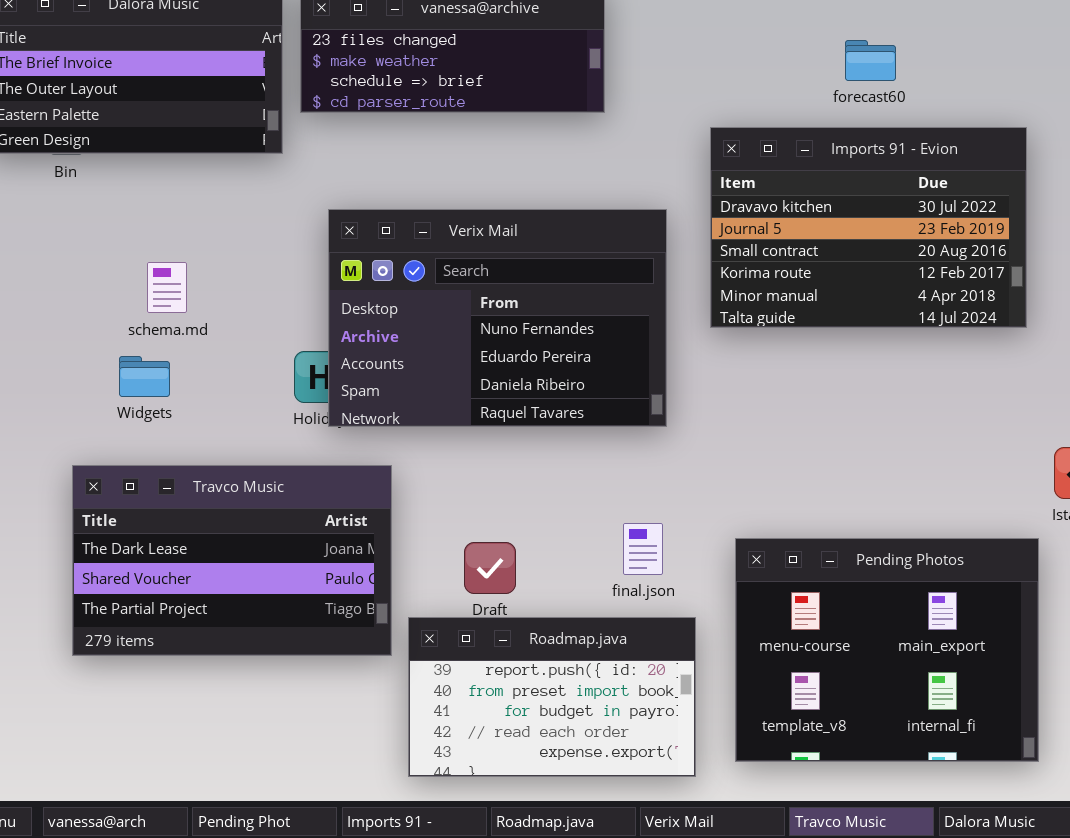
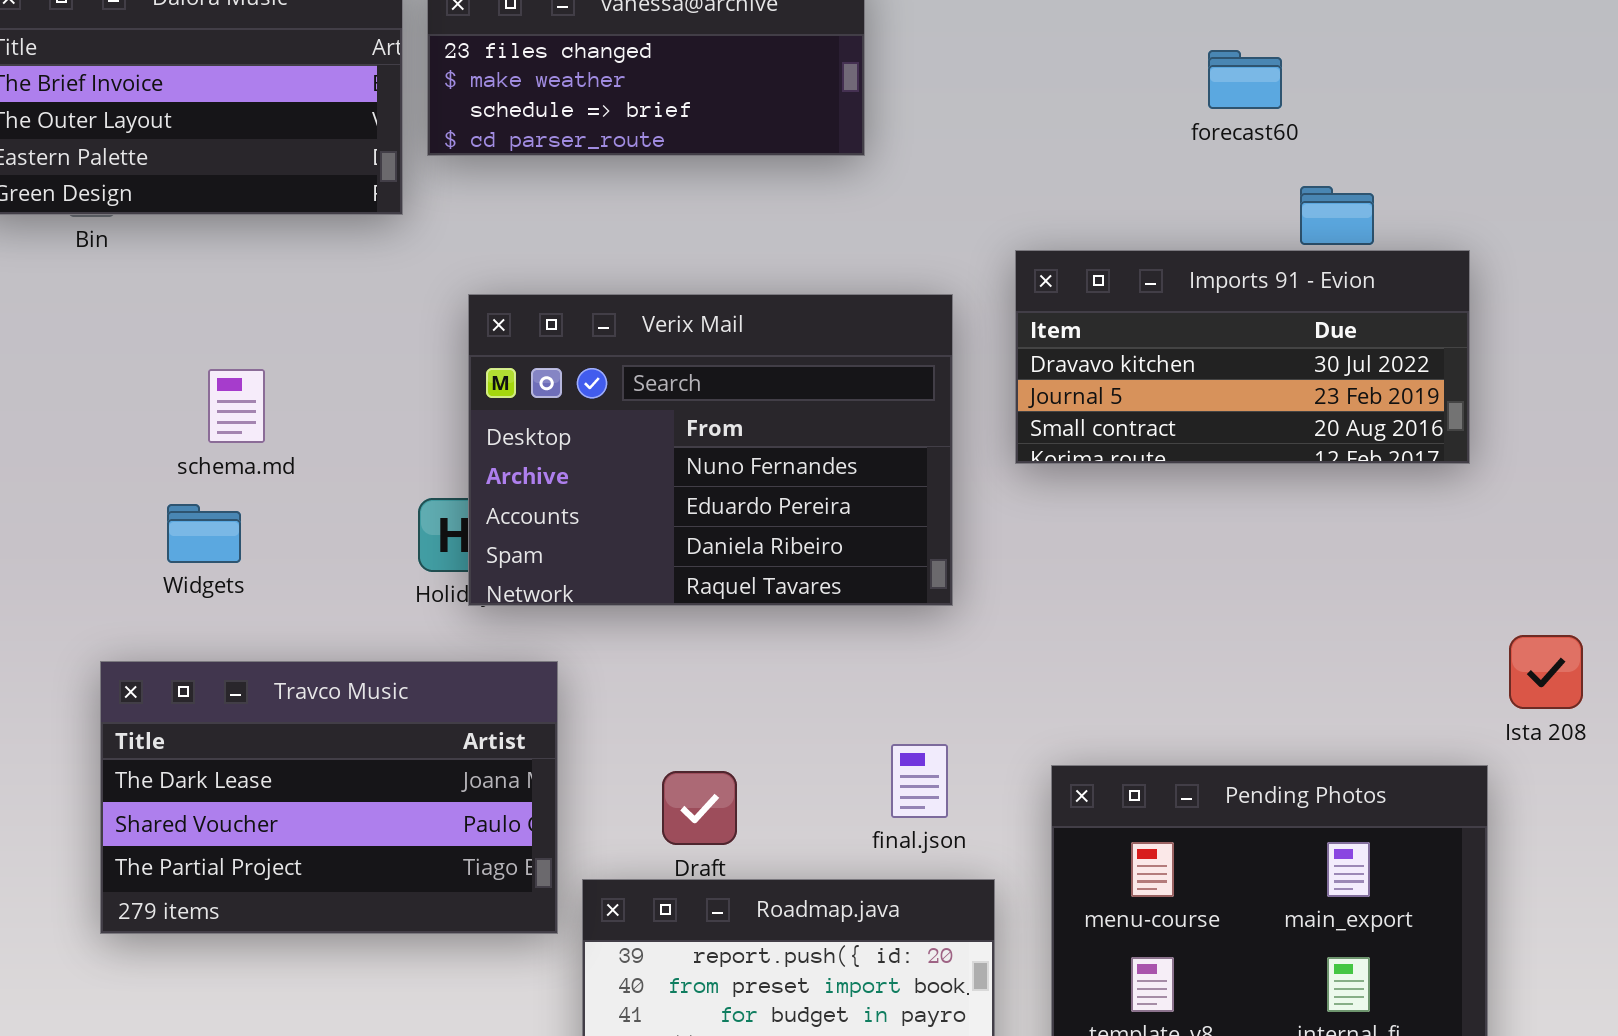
Imports 91 - Evion: [710,127,1027,328] -> [1015,250,1470,464], resized

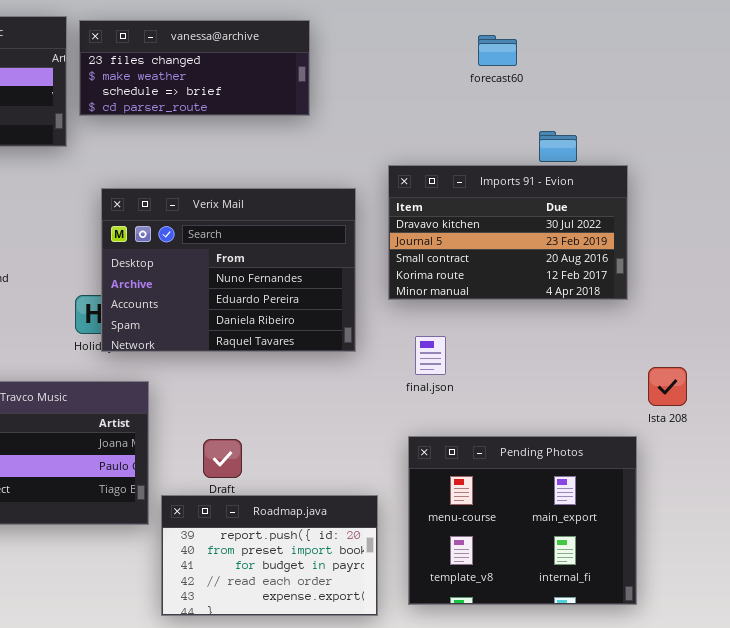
forecast60: [1208,50,1282,109] -> [478,35,517,66], moved
Imports 91 - Evion: [1015,250,1470,464] -> [388,165,628,300], resized
final.json: [891,744,948,818] -> [415,336,446,375], moved

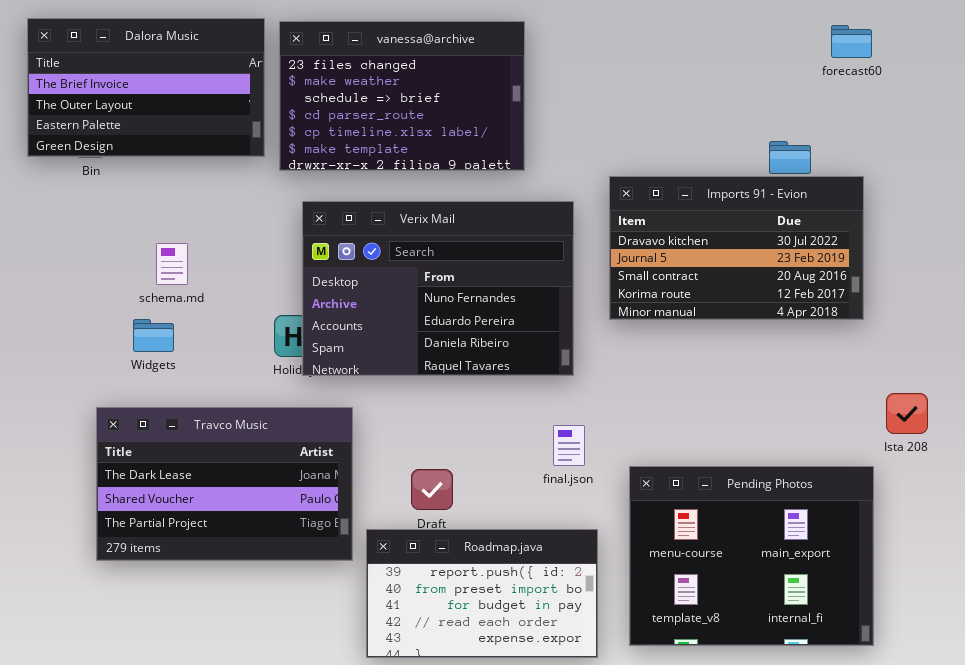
vanessa@archive: [79,20,310,116] -> [279,21,525,171], resized
forecast60: [478,35,517,66] -> [831,25,872,58], moved
final.json: [415,336,446,375] -> [553,425,585,466], moved

